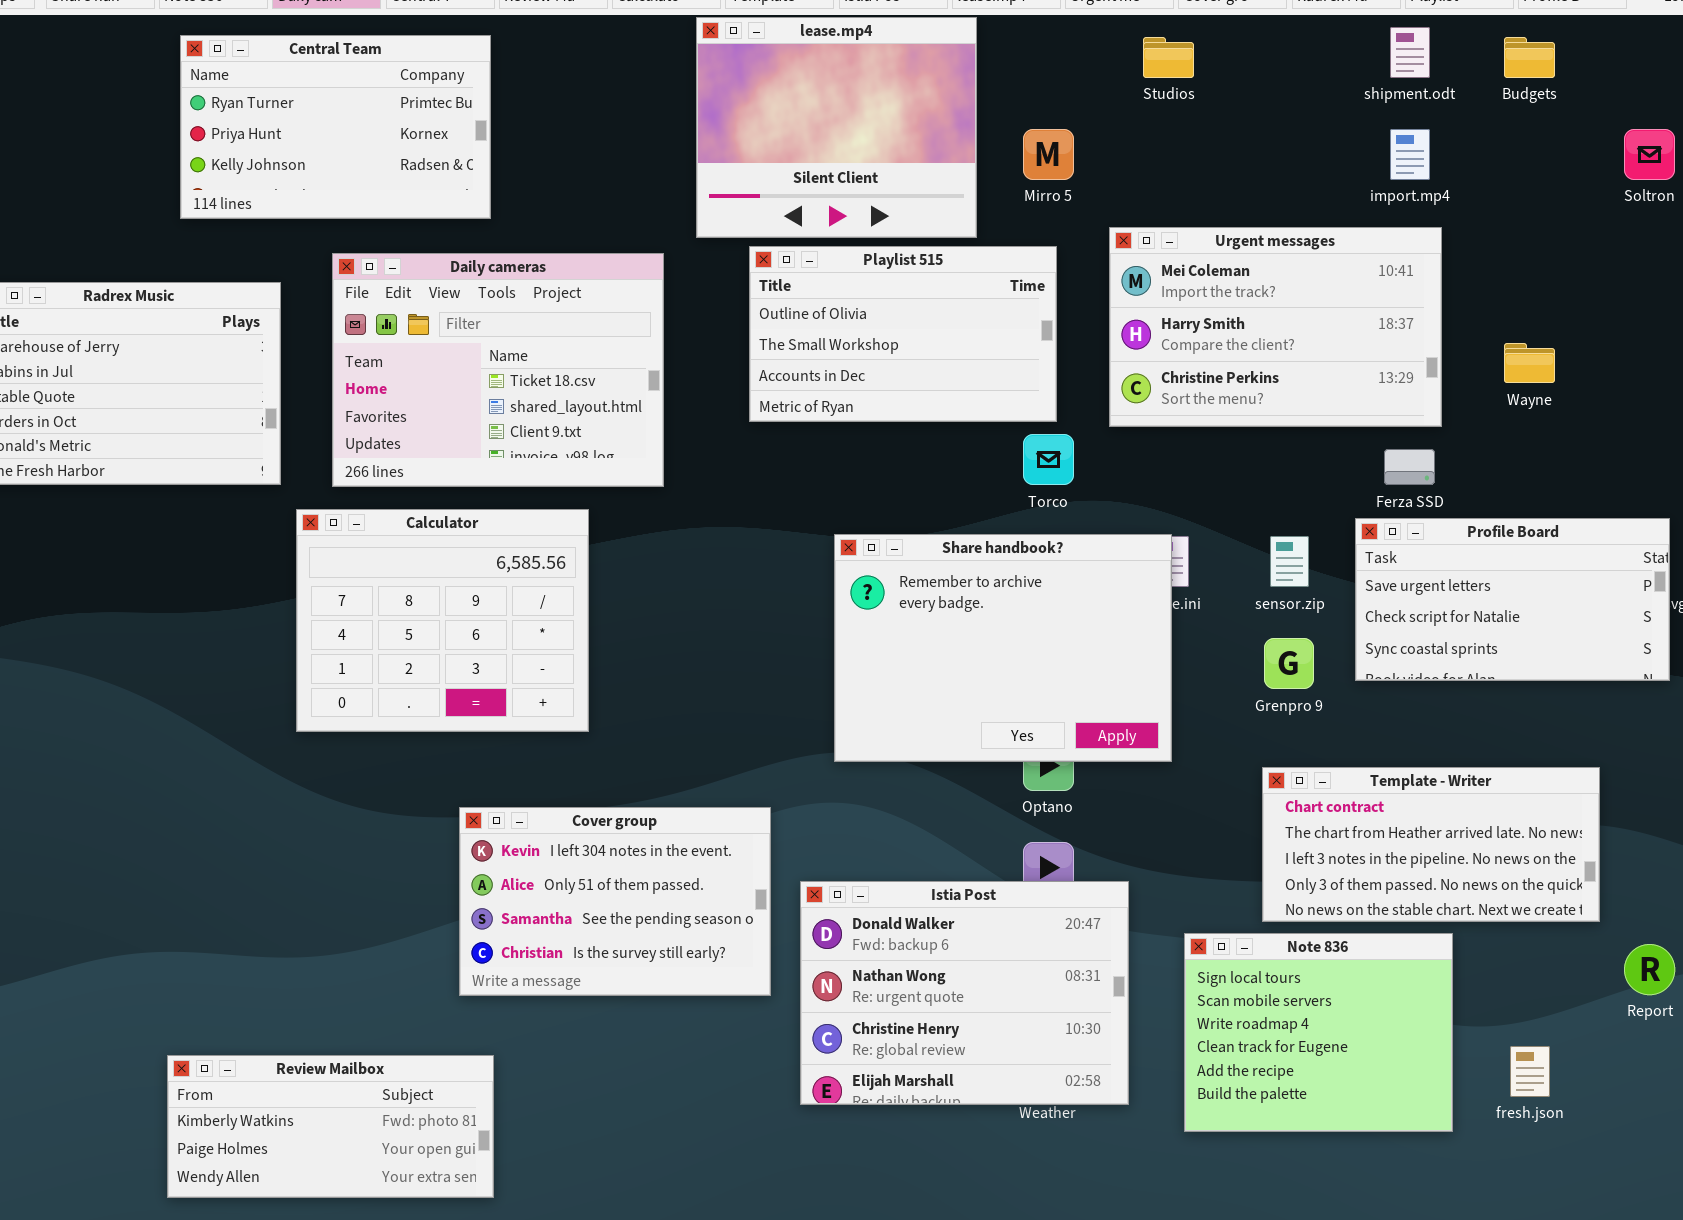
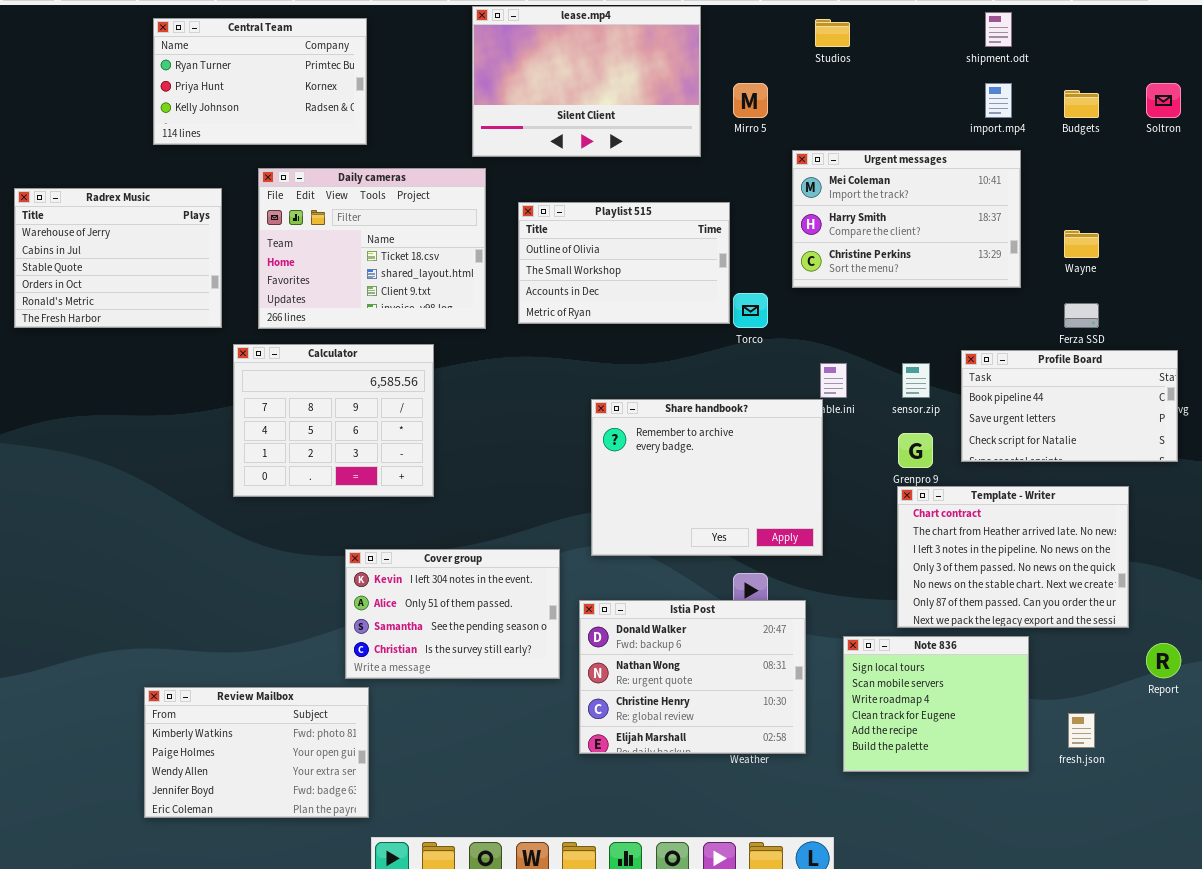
lease.mp4: [696,17,977,238] -> [472,6,701,157], resized
Budgets: [1504,37,1555,78] -> [1064,90,1099,118], moved
Playlist 515: [749,246,1057,422] -> [518,202,730,324], moved
Ferza SSD: [1384,449,1435,485] -> [1064,303,1099,328], moved
Profile Board: [1355,518,1670,681] -> [961,350,1178,462], scrolled up 1 row
Share handbook?: [834,534,1172,762] -> [591,399,823,556], moved
Template - Writer: [1262,767,1600,922] -> [897,486,1129,628], resized
Review Mailbox: [167,1055,494,1198] -> [144,687,369,818], resized

